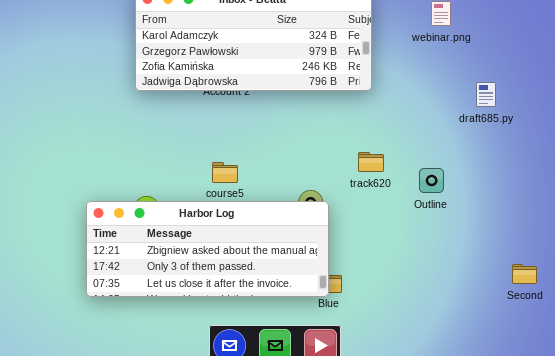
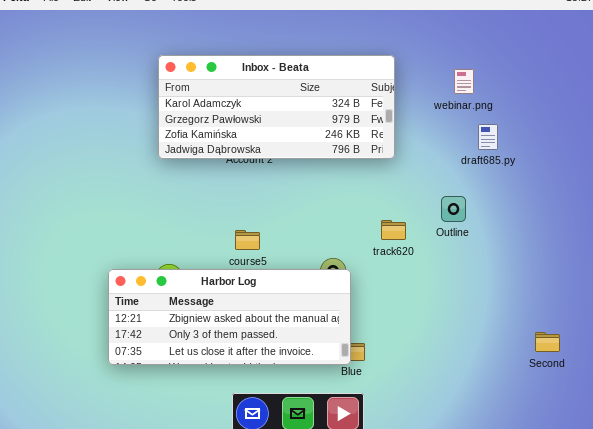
draft685.py: [476,82,496,107] -> [478,124,498,150], moved
Outline: [419,168,444,193] -> [441,196,466,222], moved

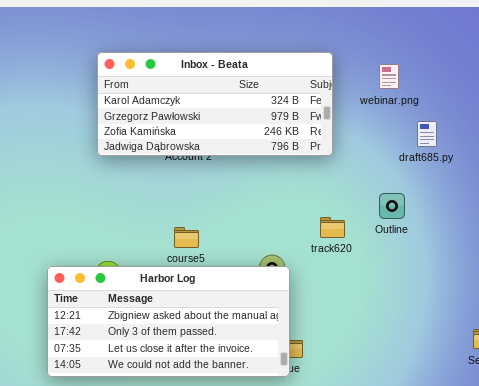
webinar.png: [454,69,474,94] -> [379,64,399,89], moved
Harbor Log: [108,269,351,365] -> [47,266,290,377], resized

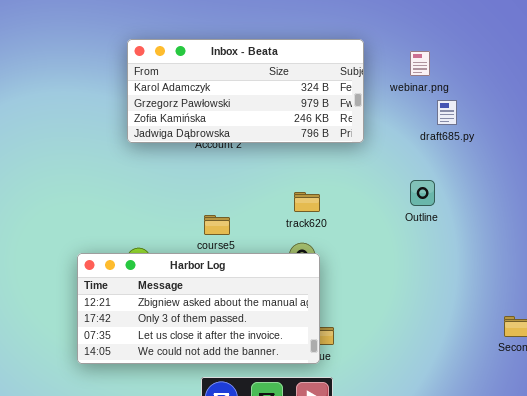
draft685.py: [417,121,437,147] -> [437,100,457,125], moved
track620: [320,217,345,238] -> [294,192,320,212], moved

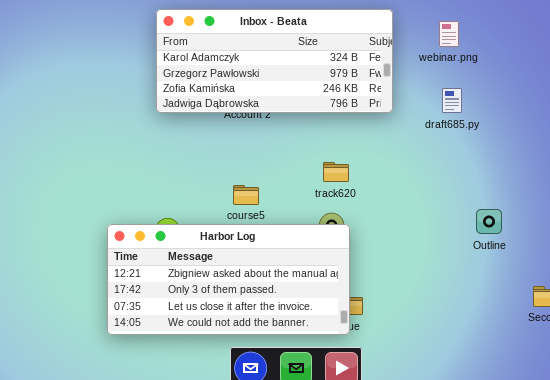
draft685.py: [437,100,457,125] -> [442,88,462,113], moved
Outline: [410,180,435,206] -> [476,209,502,234], moved

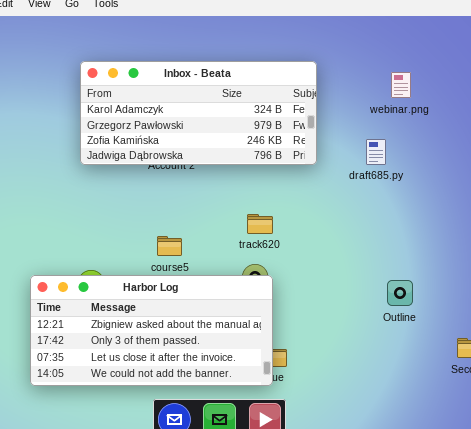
webinar.png: [439,21,459,47] -> [391,72,411,98], moved
Outline: [476,209,502,234] -> [387,280,413,306], moved

